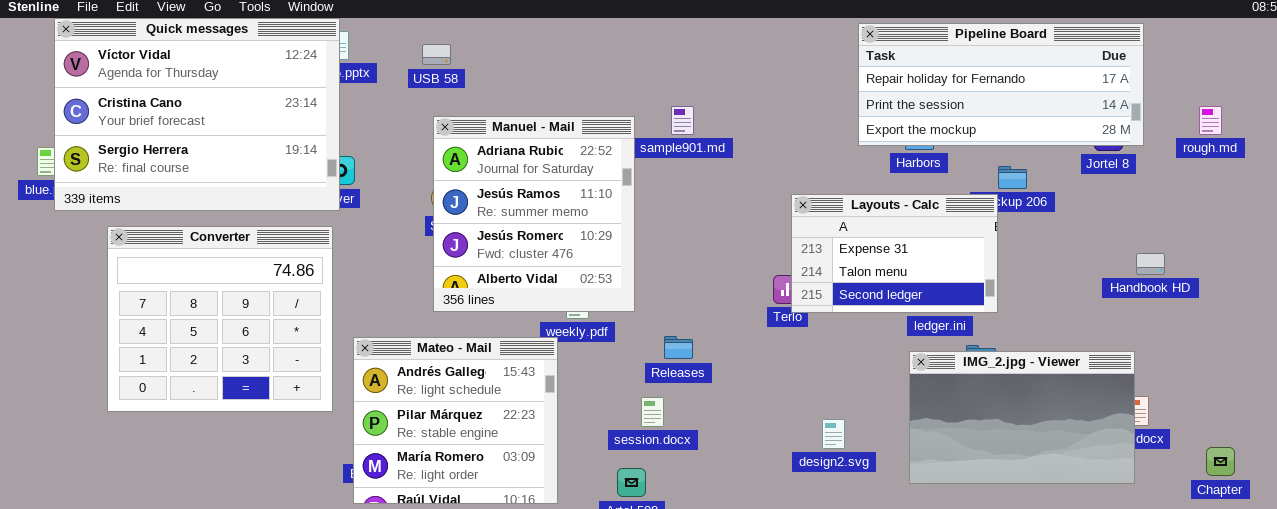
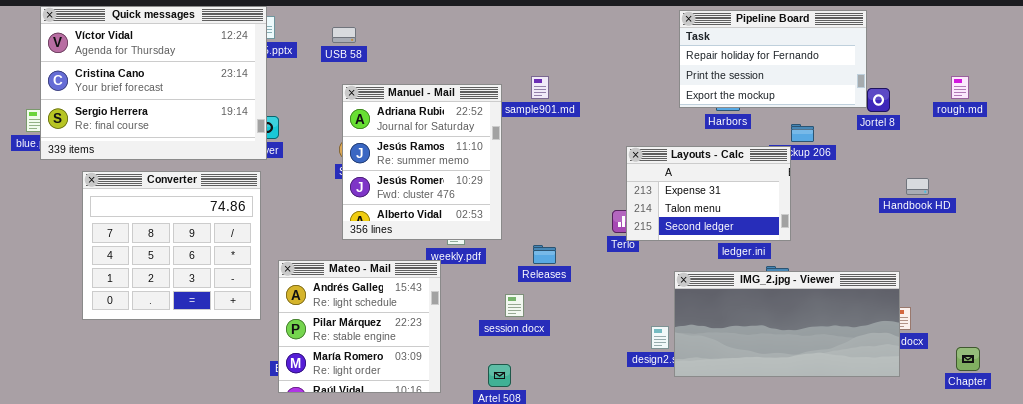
Pipeline Board: [858,23,1144,146] -> [679,10,867,108], resized
Handbook HD: [1136,253,1165,275] -> [906,178,929,195], moved
Releases: [664,336,693,359] -> [533,245,556,264], moved
IMG_2.jpg - Viewer: [909,351,1135,484] -> [674,271,900,377], resized
session.docx: [641,397,664,427] -> [505,294,524,317], moved

